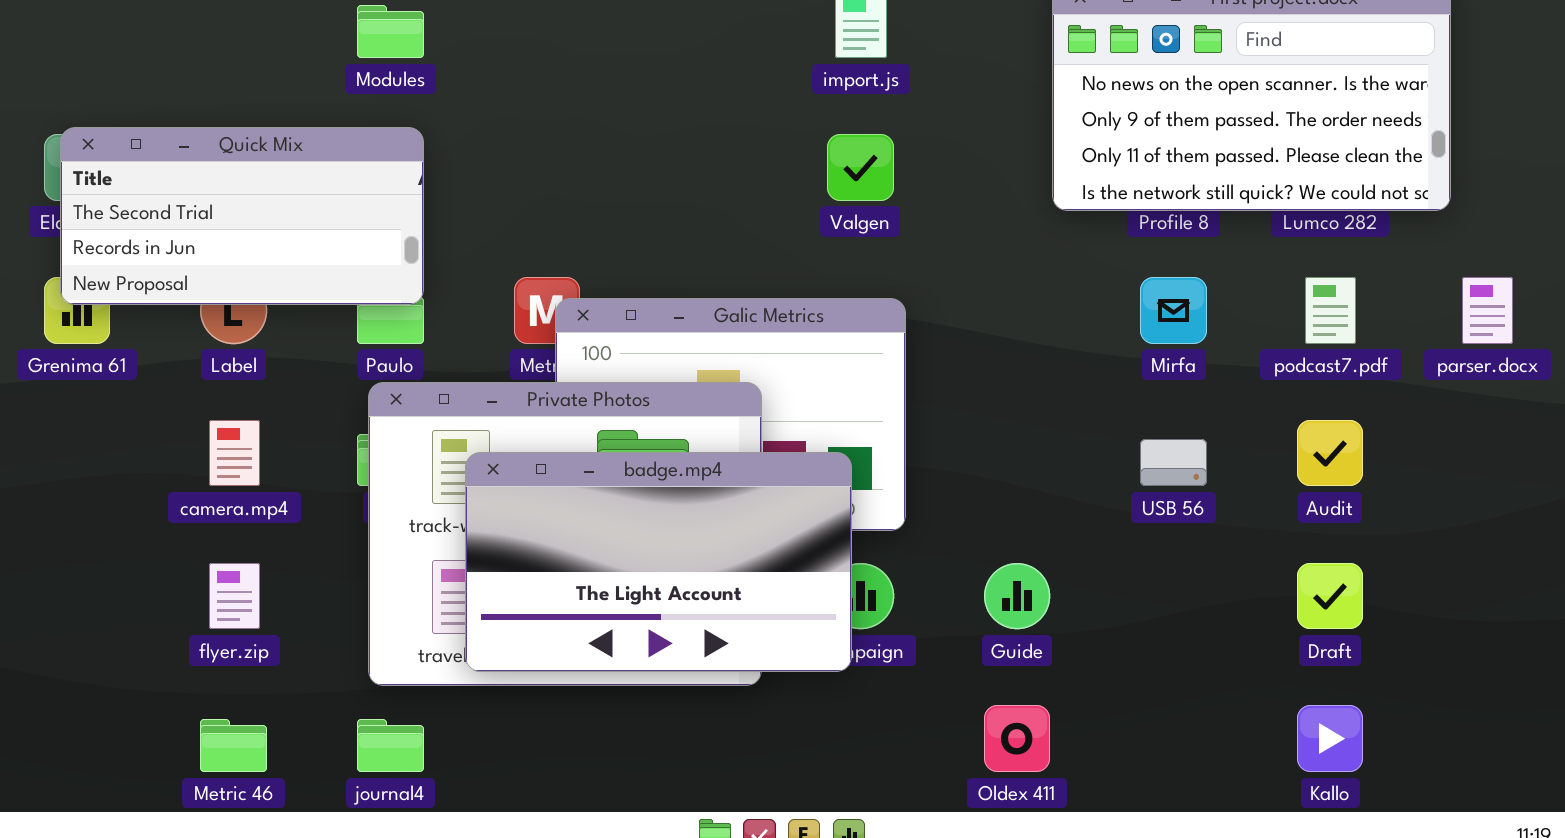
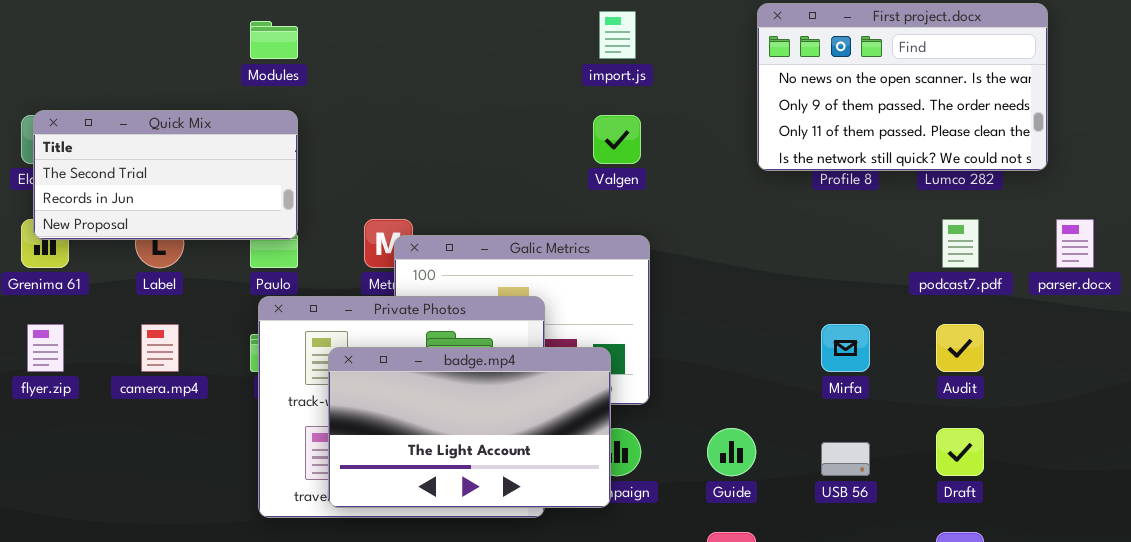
Mirfa: [1140,277,1207,344] -> [821,324,870,372], moved
USB 56: [1140,439,1207,486] -> [821,442,870,476], moved
flyer.zip: [209,563,260,629] -> [27,324,64,372], moved

